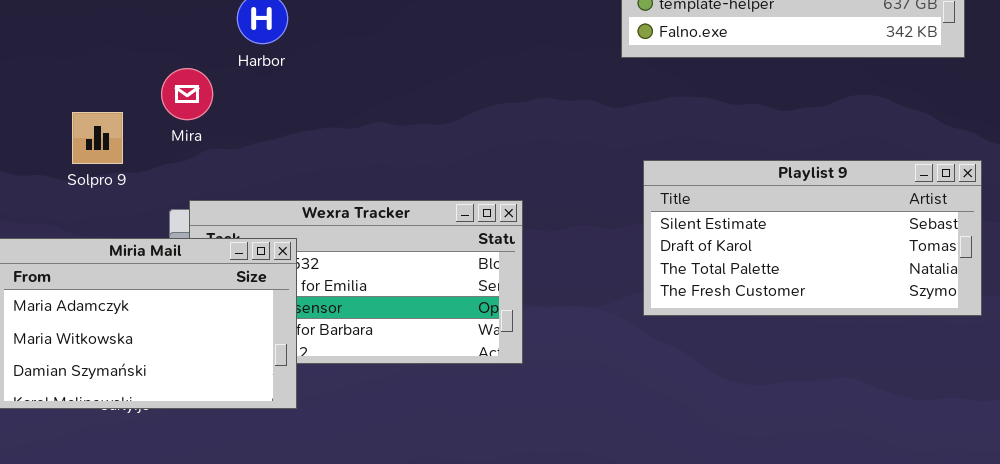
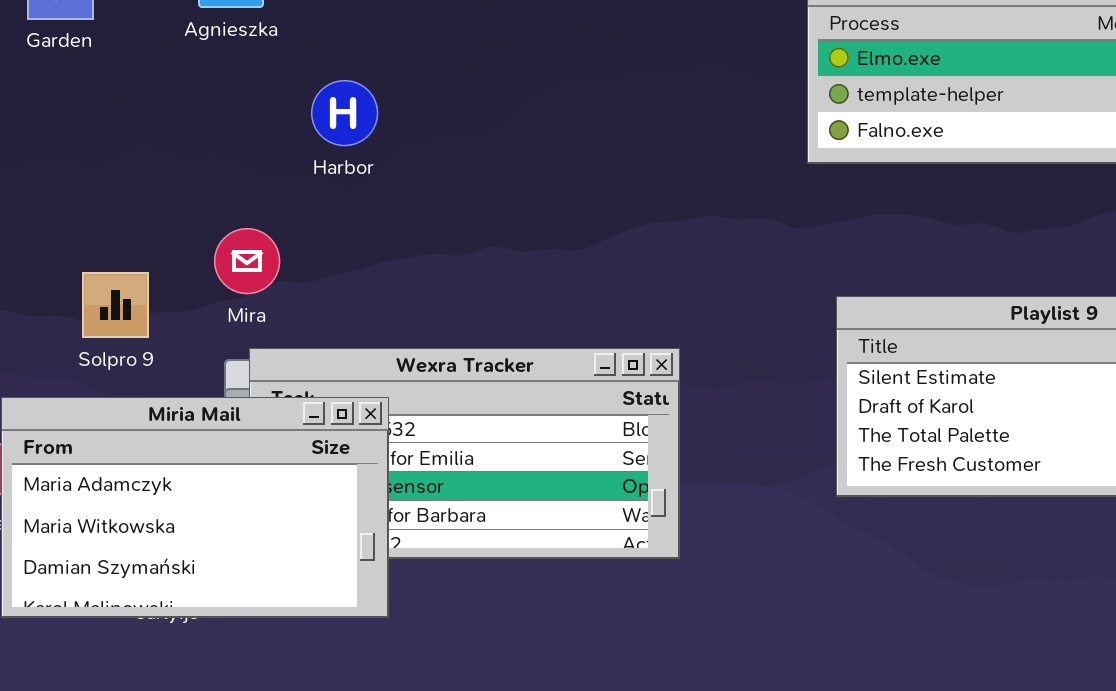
Mira: [161,68,213,120] -> [214,228,280,294], moved
Solpro 9: [72,112,123,164] -> [82,272,149,338], moved

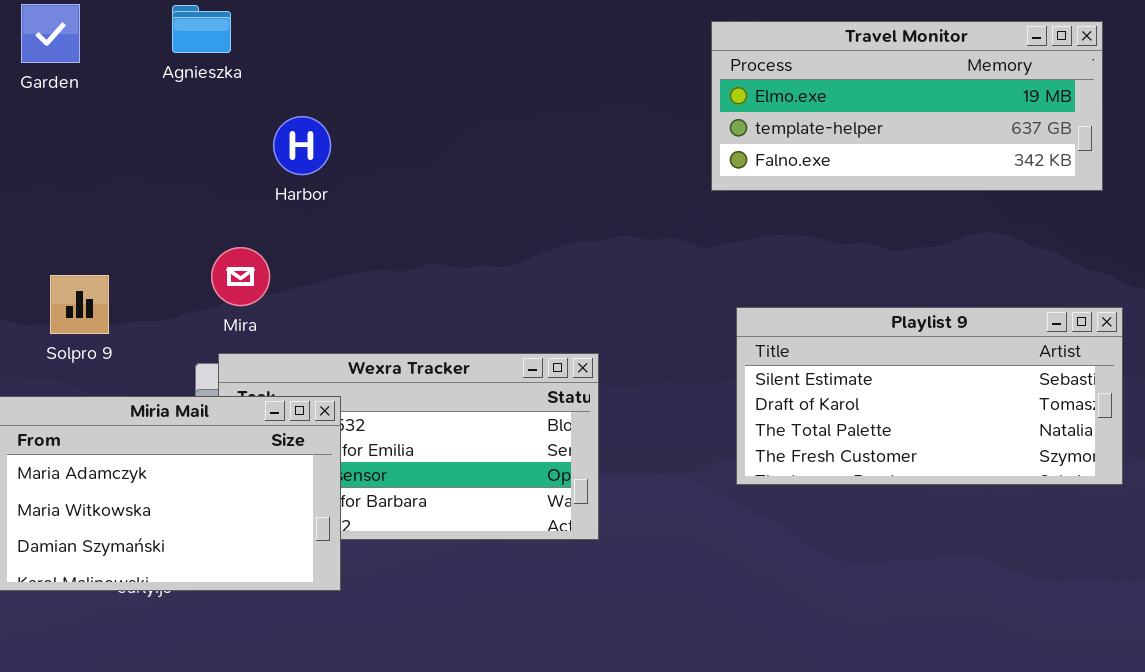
Mira: [214,228,280,294] -> [211,247,270,306], moved
Solpro 9: [82,272,149,338] -> [50,275,109,334], moved

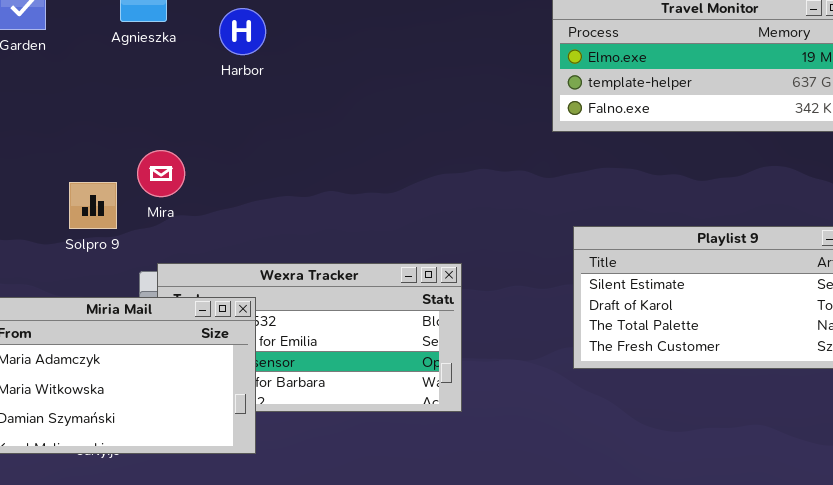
Harbor: [273,116,331,175] -> [219,8,266,55], moved
Mira: [211,247,270,306] -> [137,150,185,197], moved
Solpro 9: [50,275,109,334] -> [69,182,117,229], moved

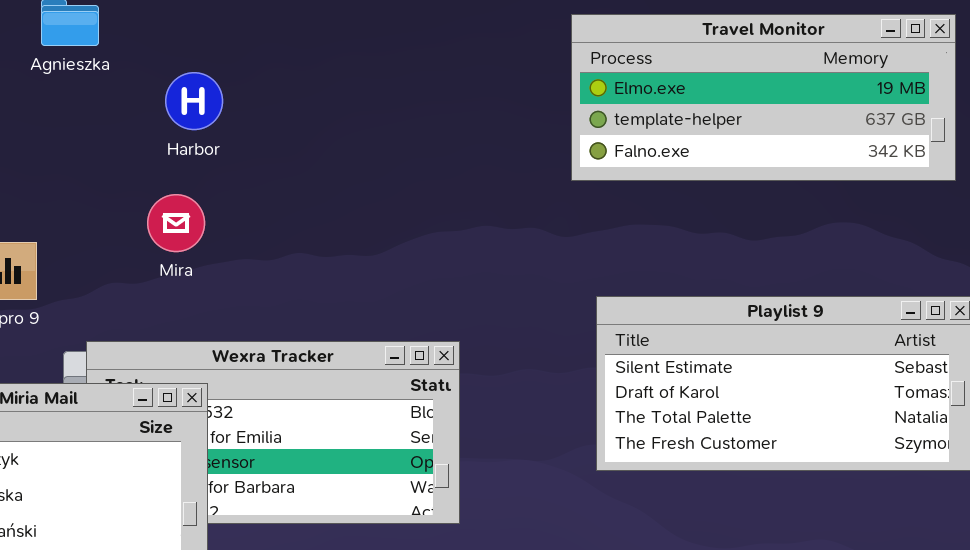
Harbor: [219,8,266,55] -> [165,72,223,130], moved
Mira: [137,150,185,197] -> [147,194,205,252], moved

